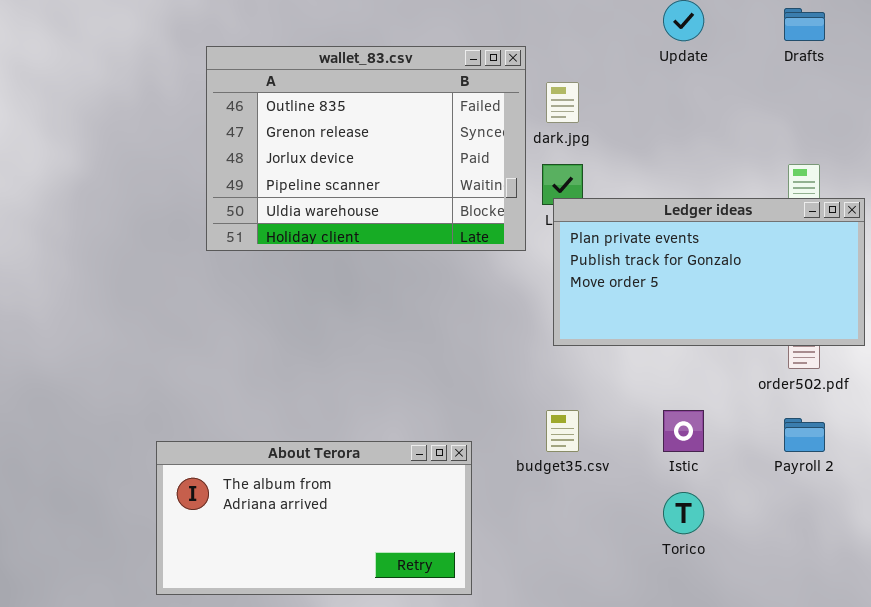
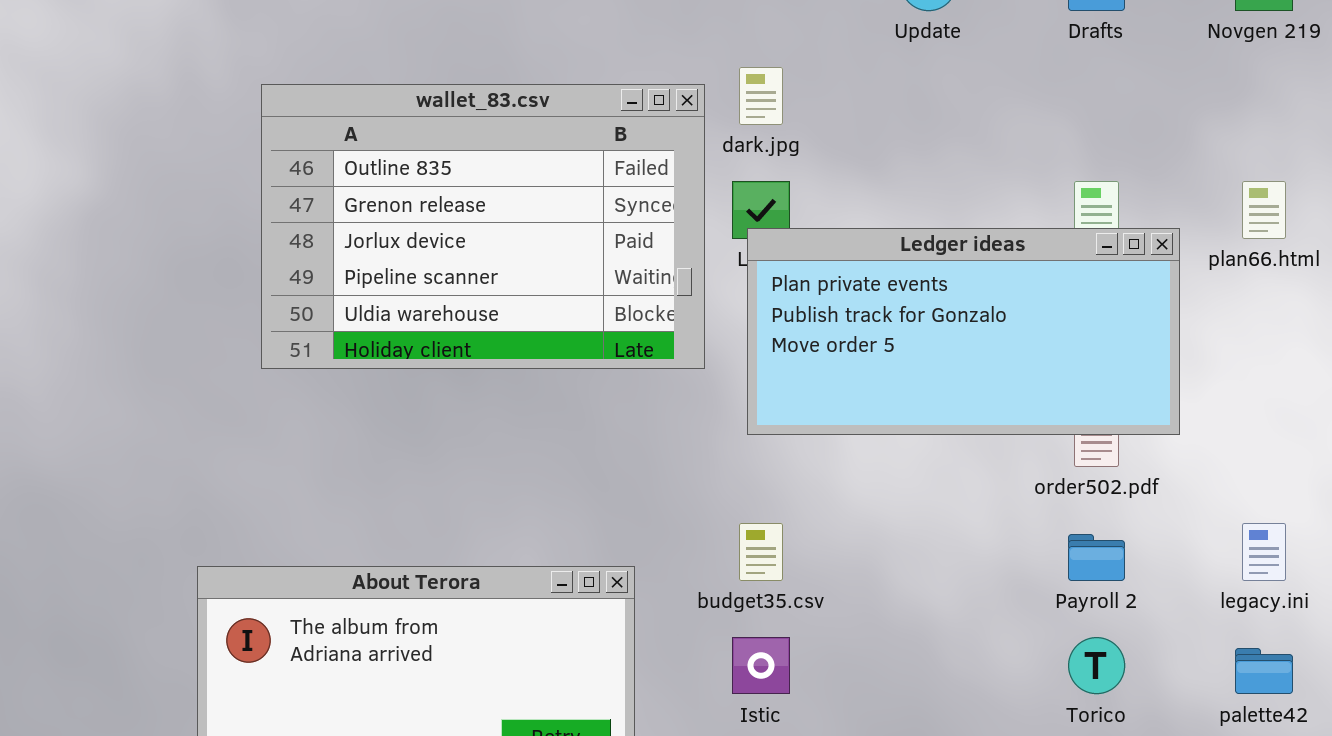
wallet_83.csv: [206,46,526,251] -> [261,84,705,369], moved
Istic: [663,410,704,452] -> [732,637,790,694], moved
Torico: [663,492,704,534] -> [1068,637,1125,694], moved

